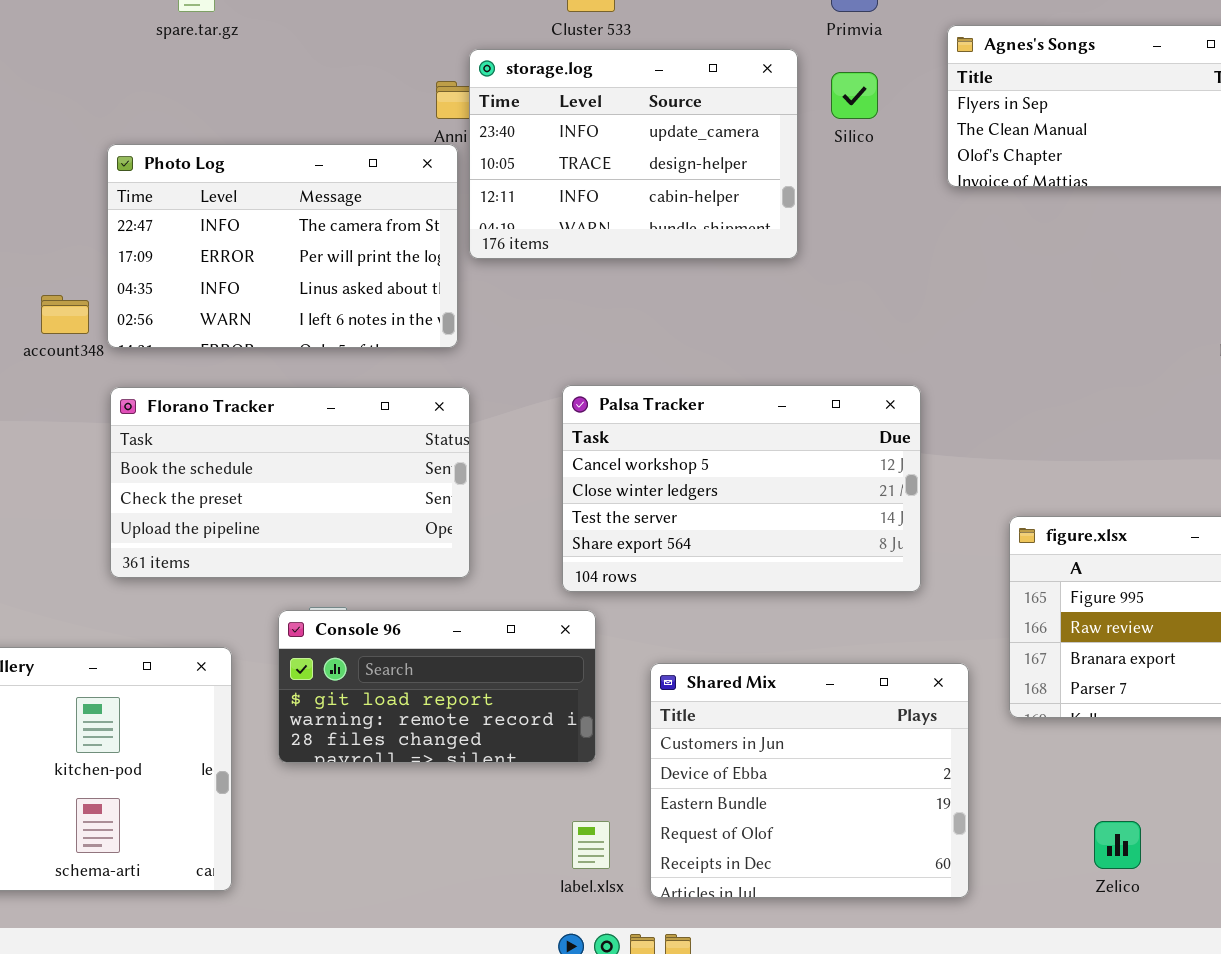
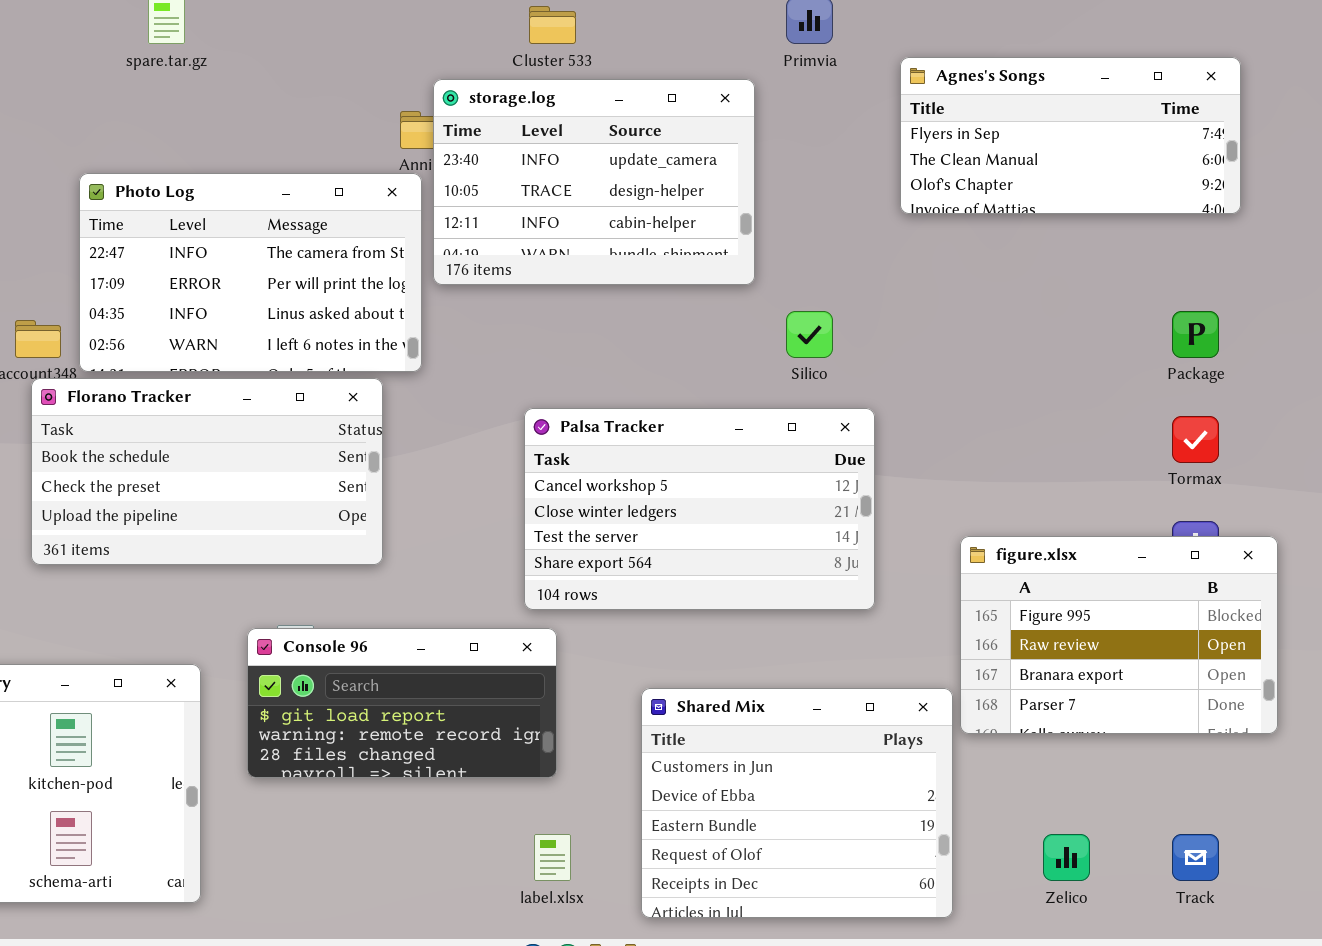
Silico: [831,72,878,119] -> [786,311,833,358], moved
Florano Tracker: [110,387,470,578] -> [31,378,383,565], moved
Shared Mix: [650,663,969,898] -> [641,688,953,918], moved

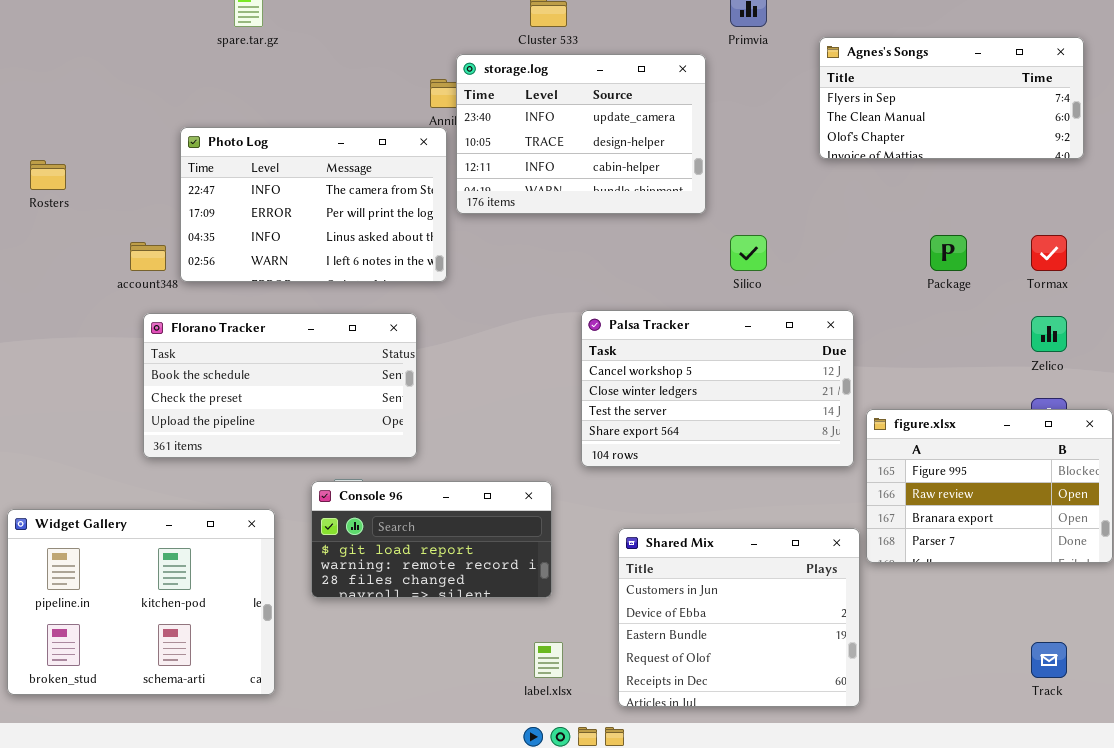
Package: [1172,311,1219,358] -> [930,235,967,271], moved
Florano Tracker: [31,378,383,565] -> [143,313,417,458], moved
Palsa Tracker: [524,408,875,610] -> [581,310,854,467], moved
Tormax: [1172,416,1219,463] -> [1031,235,1067,271], moved
Zelico: [1043,834,1090,881] -> [1031,316,1067,352], moved

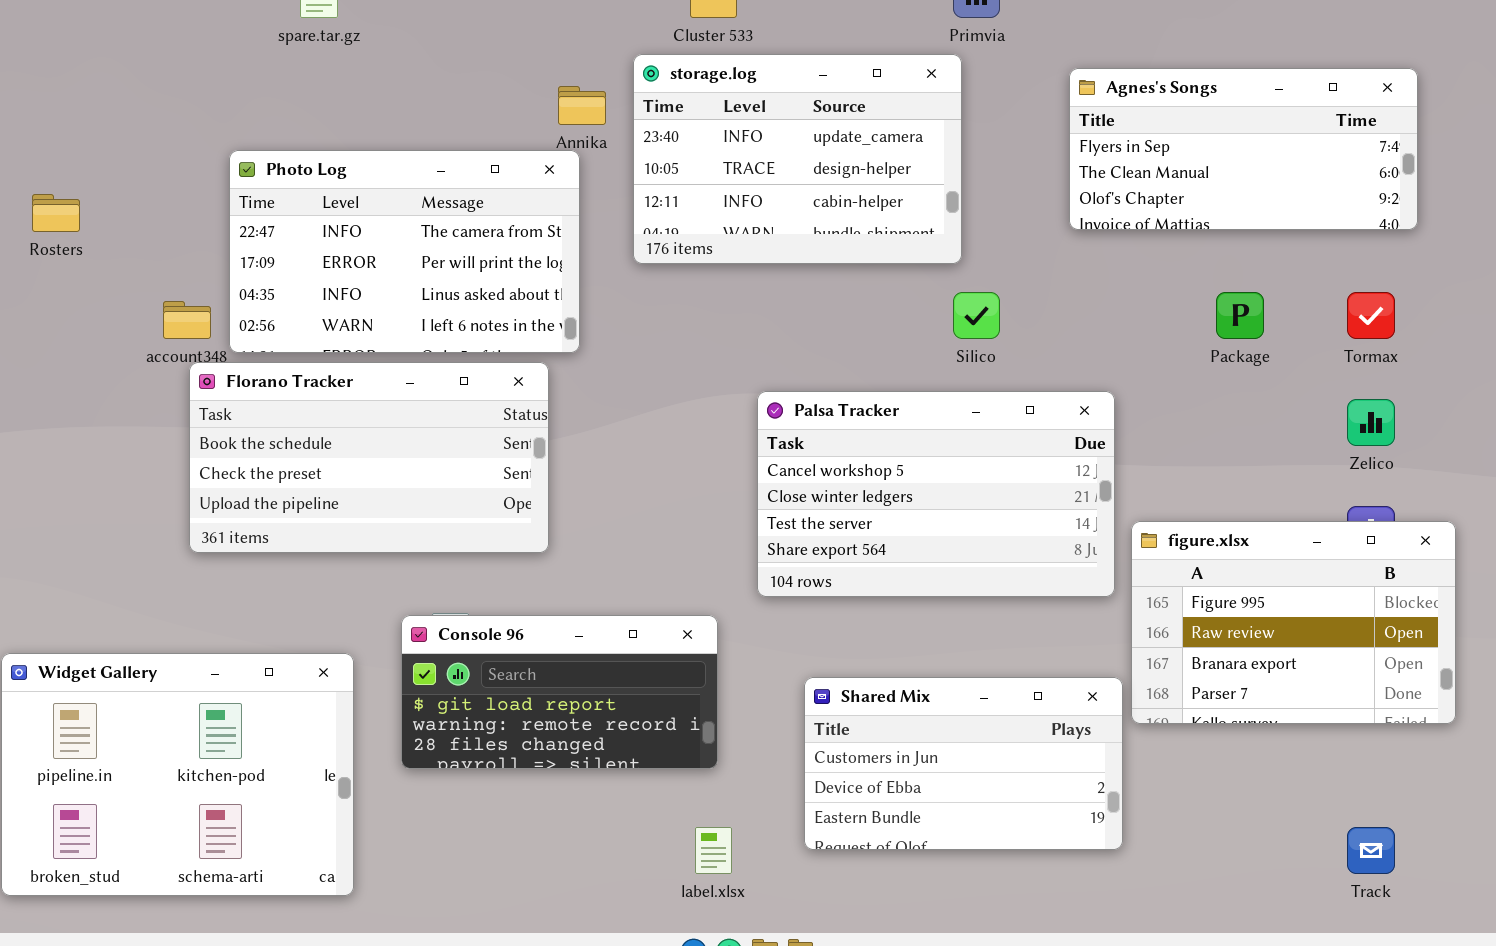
Agnes's Songs: [819,37,1084,159] -> [1069,68,1418,230], moved
storage.log: [456,54,706,214] -> [633,54,962,264], moved
Florano Tracker: [143,313,417,458] -> [189,362,549,553], moved
Shared Mix: [618,528,860,707] -> [804,677,1123,850], resized

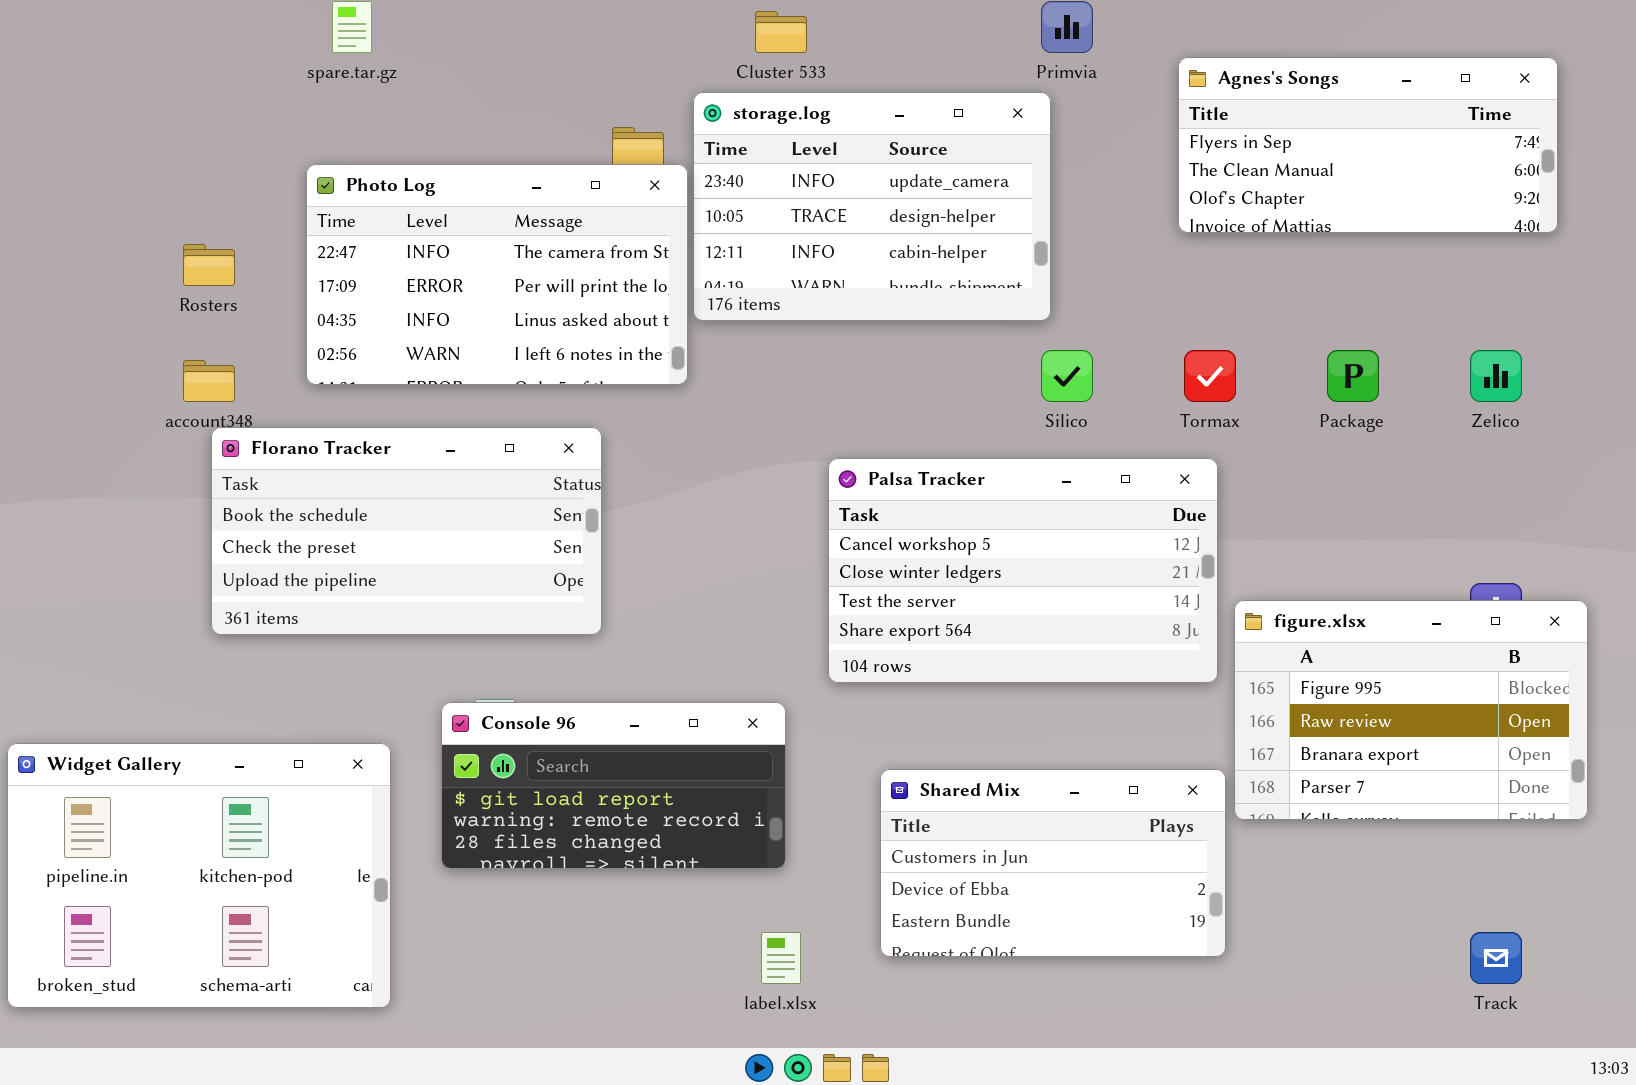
Agnes's Songs: [1069,68,1418,230] -> [1178,57,1558,233], moved
Photo Log: [229,150,580,353] -> [306,164,688,385], moved
Rosters: [32,194,80,232] -> [183,244,235,286], moved
Tormax: [1347,292,1395,339] -> [1184,350,1236,402], moved
Zelico: [1347,399,1395,446] -> [1470,350,1522,402], moved

